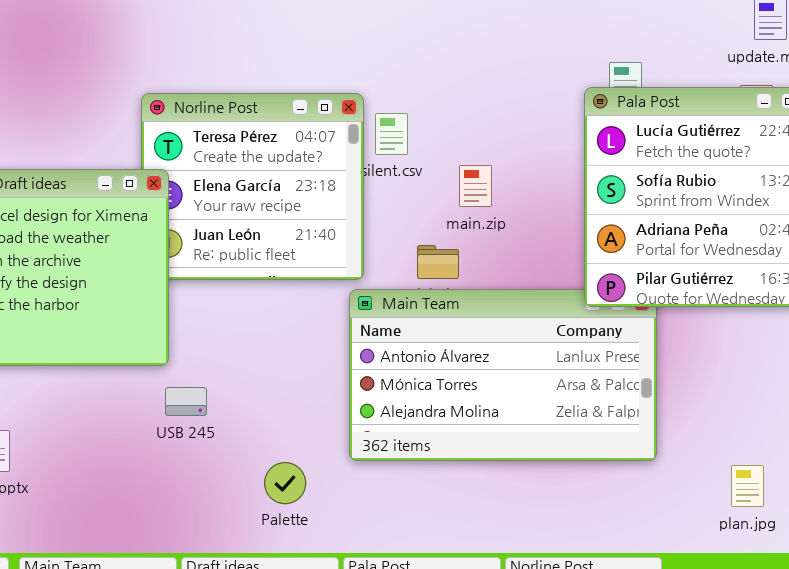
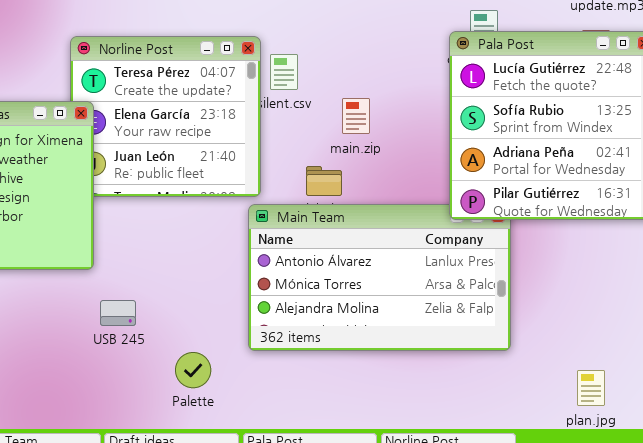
USB 245: [165,387,207,416] -> [100,300,136,326], moved
plan.jpg: [731,465,764,507] -> [577,370,605,406], moved

